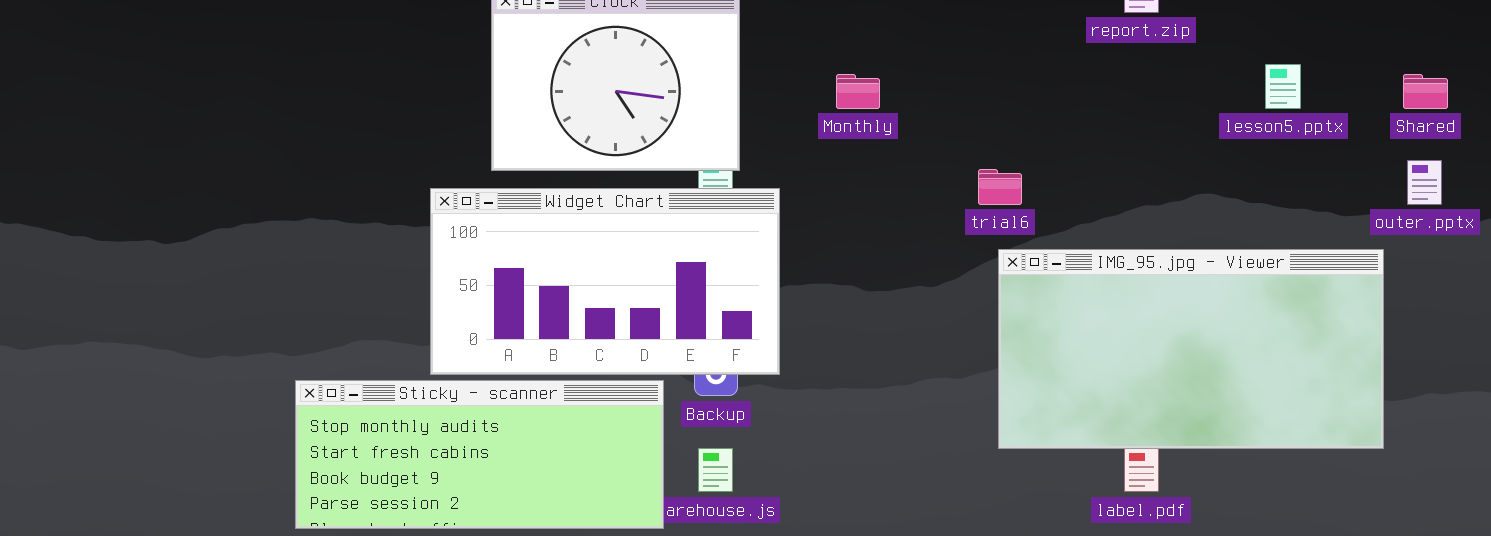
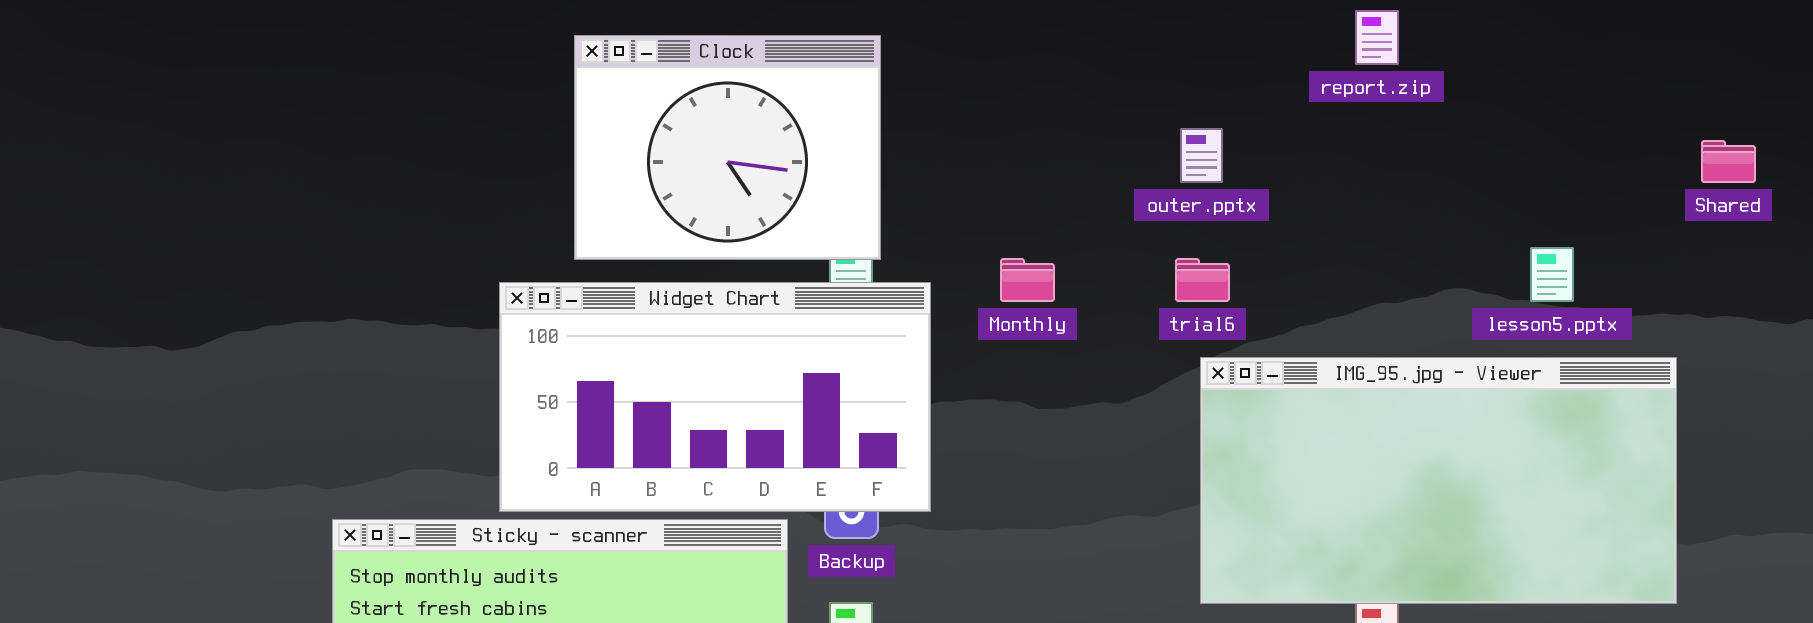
lesson5.pptx: [1265,64,1301,109] -> [1530,247,1574,302], moved
Monthly: [836,74,880,109] -> [1000,258,1055,302], moved
outer.pptx: [1407,160,1442,205] -> [1180,128,1223,183], moved

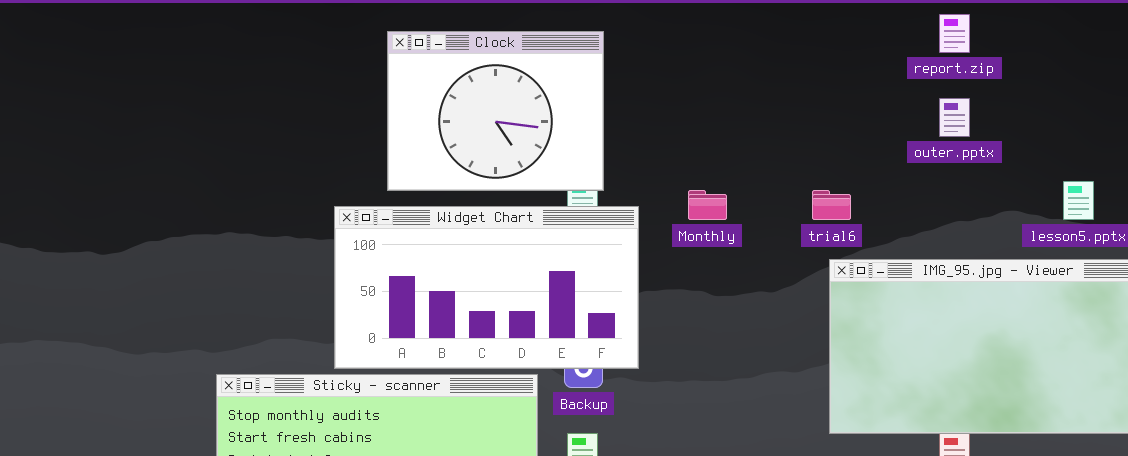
outer.pptx: [1180,128,1223,183] -> [939,98,970,137], moved

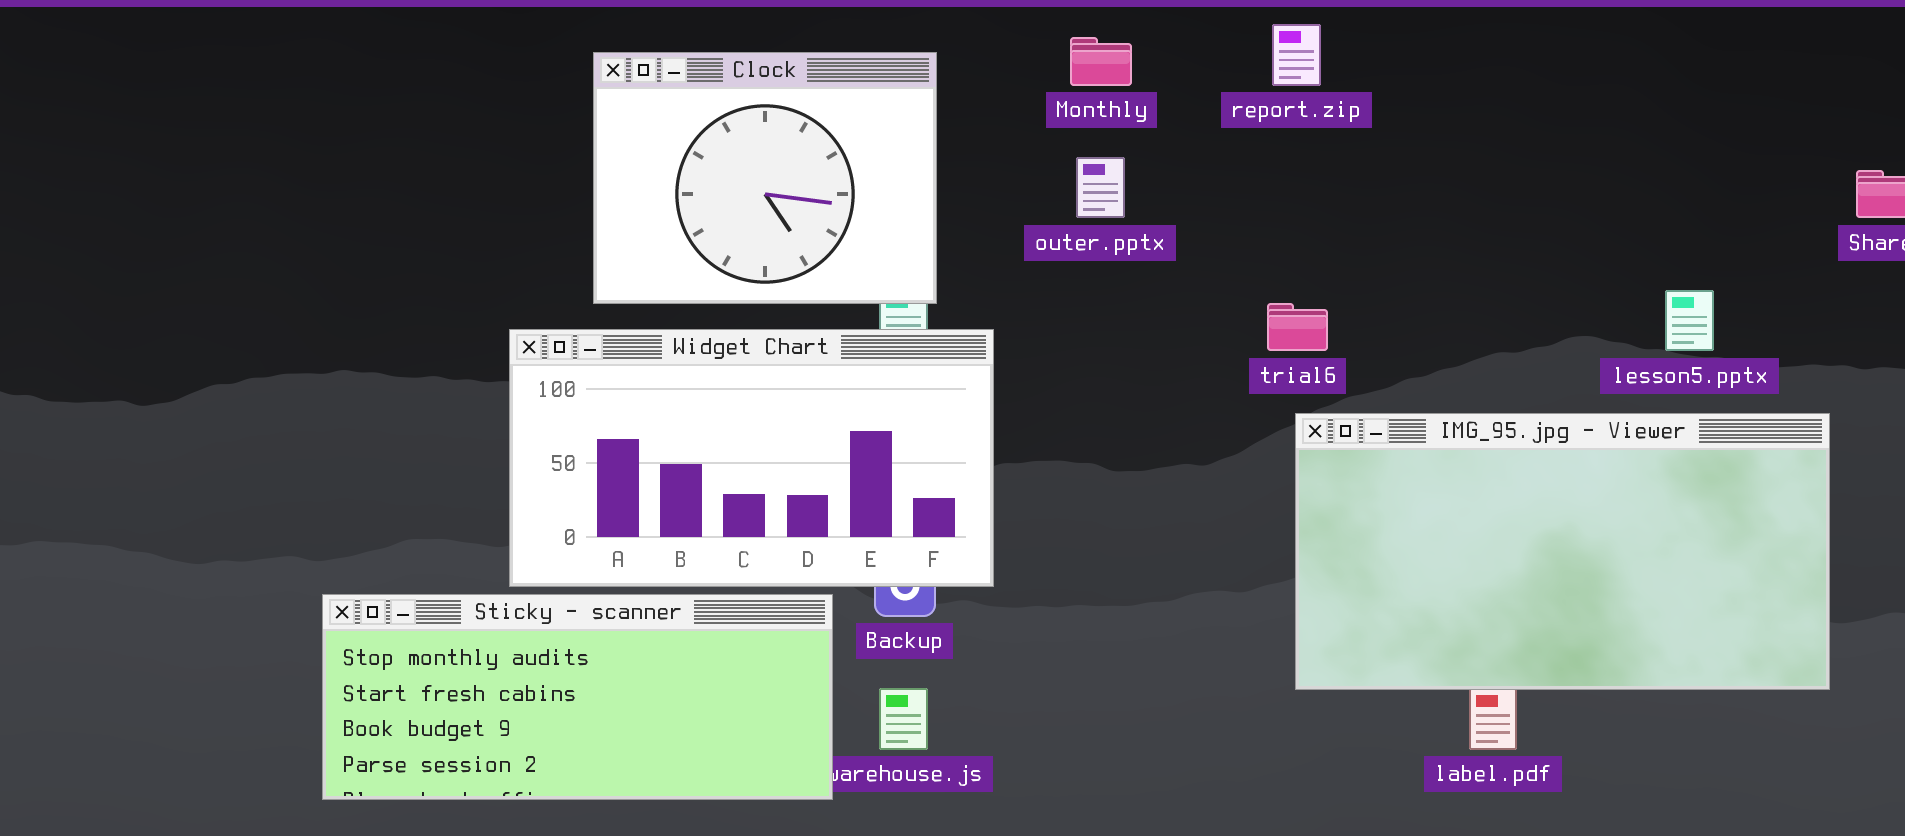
report.zip: [939,14,970,53] -> [1272,24,1321,86], moved
outer.pptx: [939,98,970,137] -> [1076,157,1125,218], moved
Monthly: [688,190,727,220] -> [1070,37,1132,86], moved

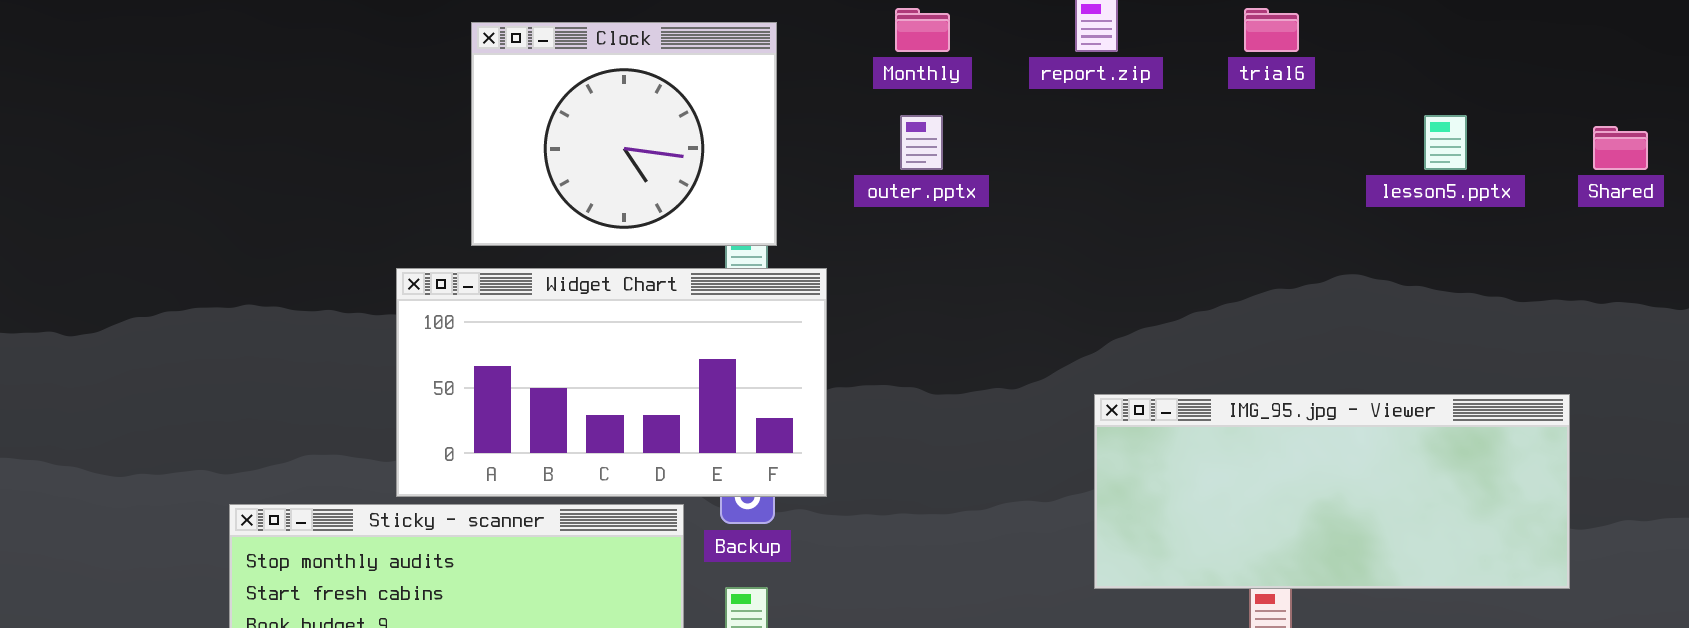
lesson5.pptx: [1665,290,1714,351] -> [1424,115,1467,170], moved
trial6: [1267,303,1328,351] -> [1244,8,1299,52], moved
IMG_95.jpg - Viewer: [1295,413,1830,690] -> [1094,394,1570,589], resized

